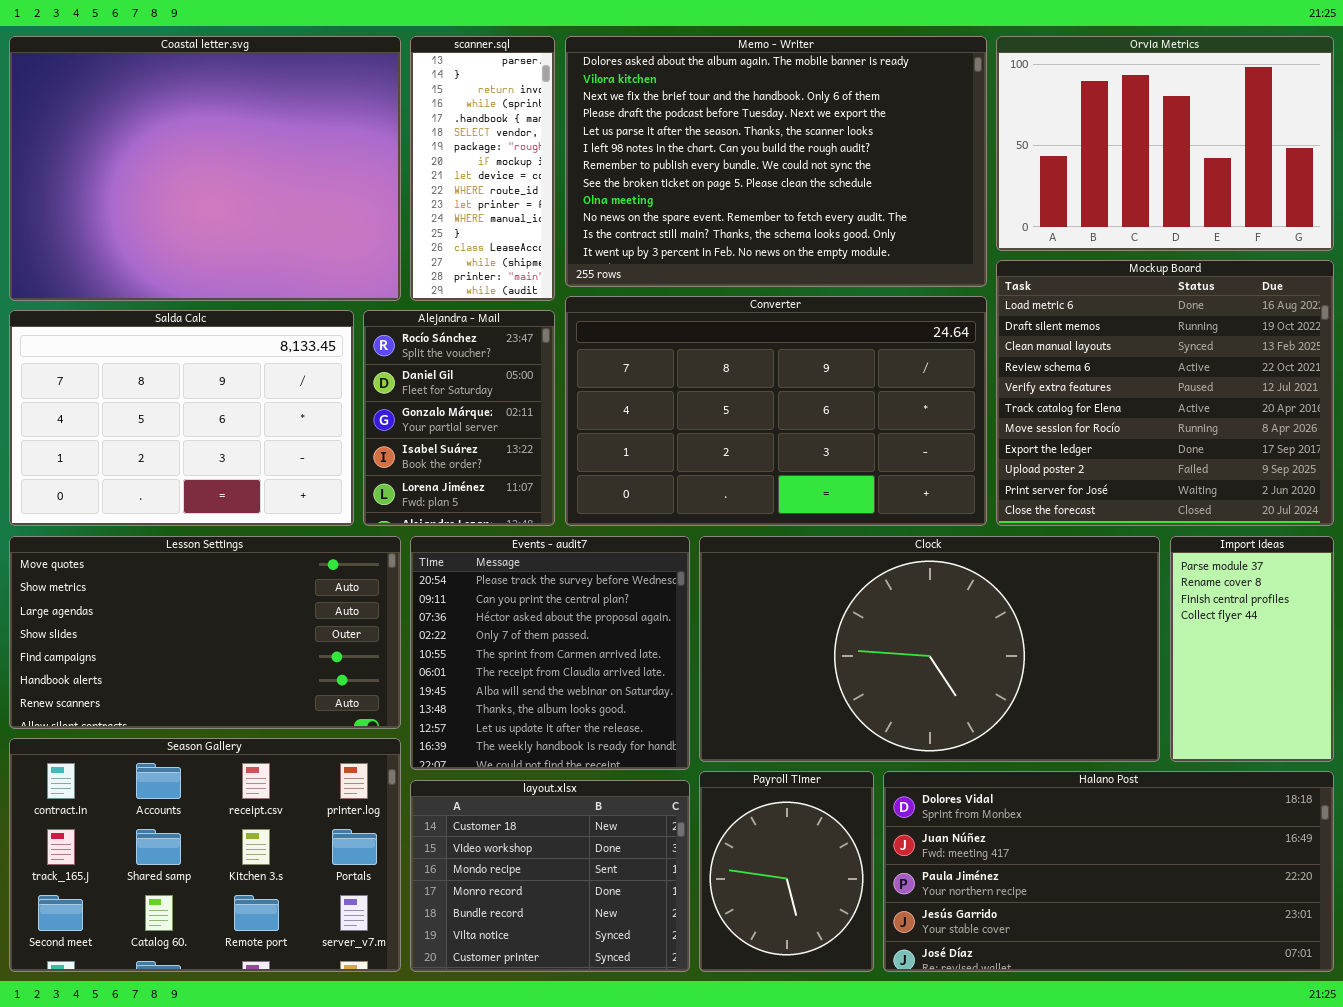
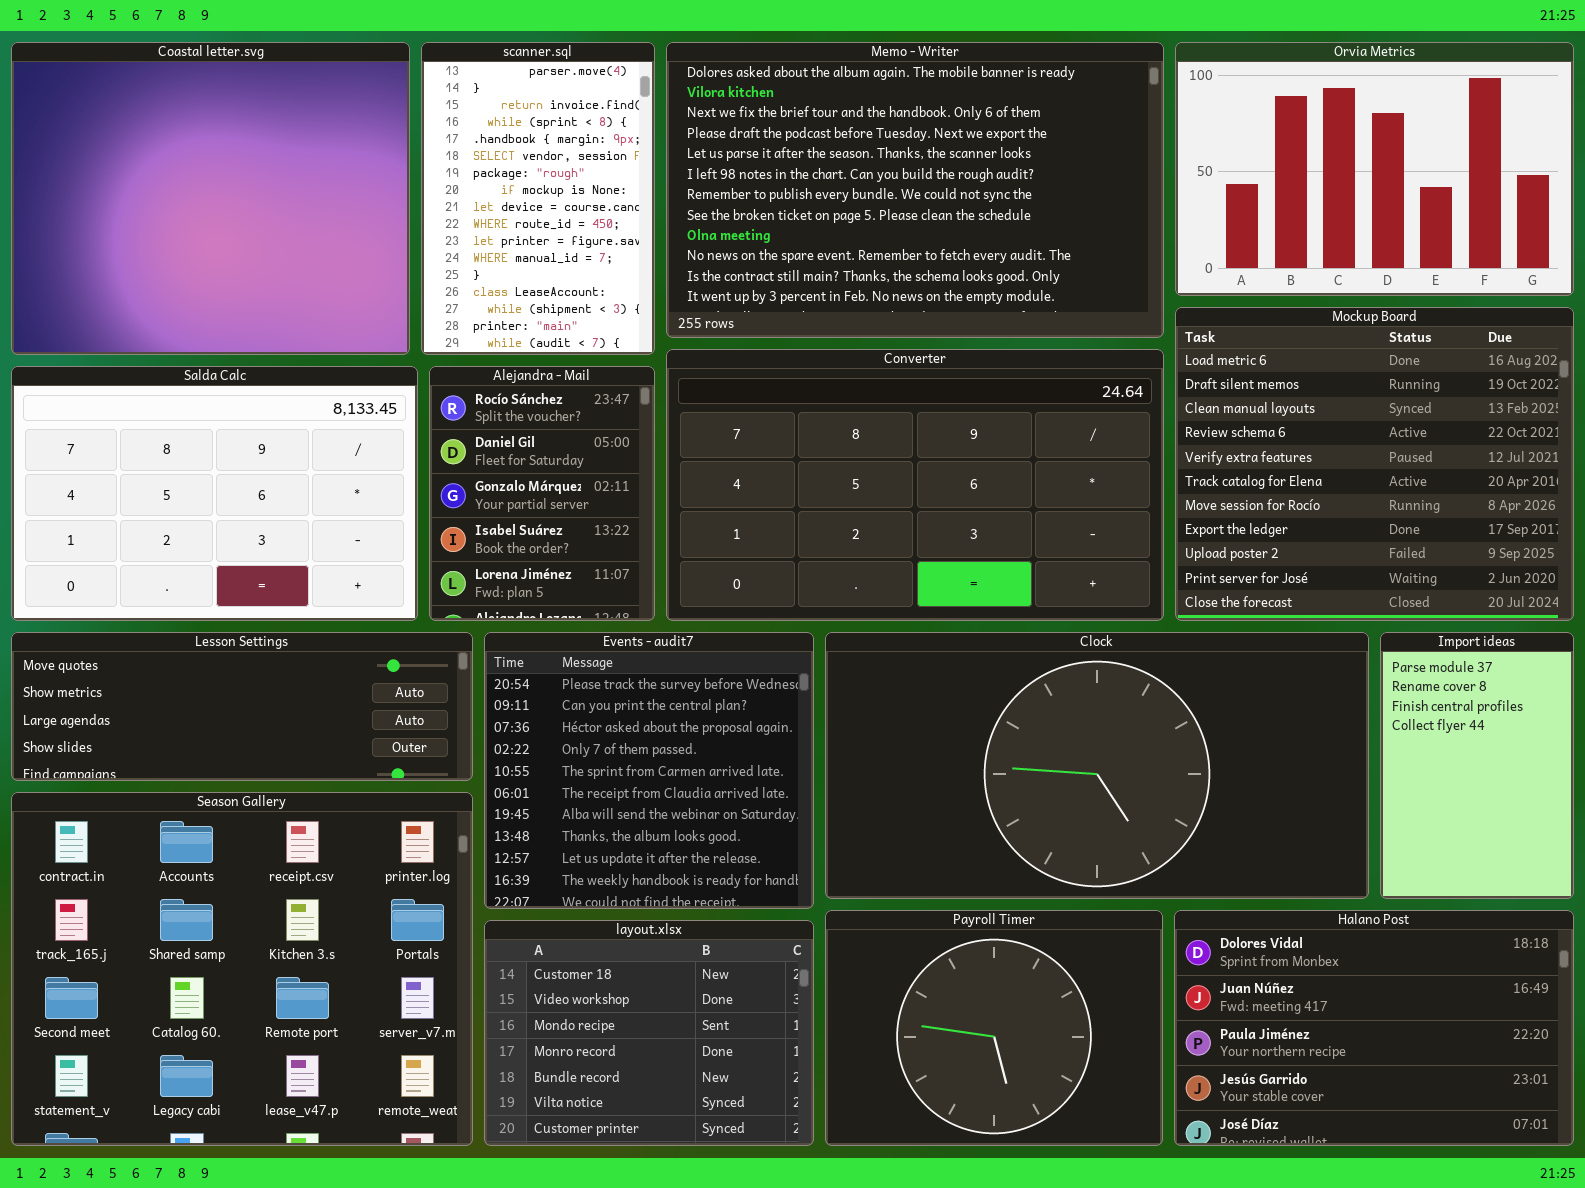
Coastal letter.svg: [9,36,401,301] -> [11,42,410,355], resized
scanner.sql: [410,36,555,301] -> [421,42,655,355], resized
Lesson Settings: [9,536,401,729] -> [11,632,473,781], resized
Season Gallery: [9,738,401,972] -> [11,792,473,1146], resized
Payroll Timer: [699,771,874,972] -> [825,910,1163,1146], resized
Halano Post: [883,771,1334,972] -> [1174,910,1574,1146], resized

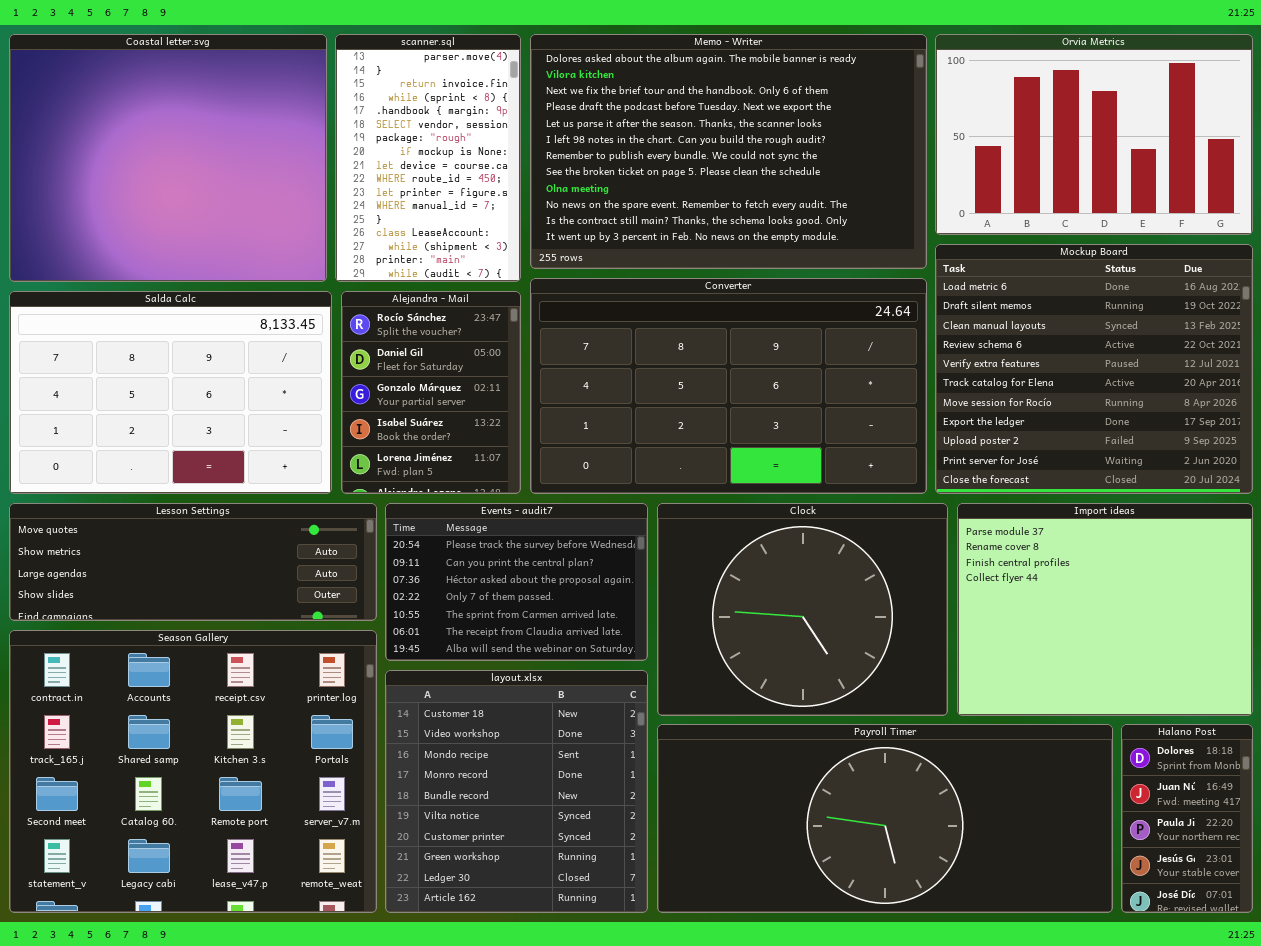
Events - audit7: [484,632,814,909] -> [385,503,648,661], resized
Clock: [825,632,1369,899] -> [657,503,948,716], resized
Import ideas: [1380,632,1574,899] -> [957,503,1253,716], resized
Payroll Timer: [825,910,1163,1146] -> [657,724,1113,913], resized
Halano Post: [1174,910,1574,1146] -> [1121,724,1253,913], resized
layout.xlsx: [484,920,814,1146] -> [385,670,648,913], resized

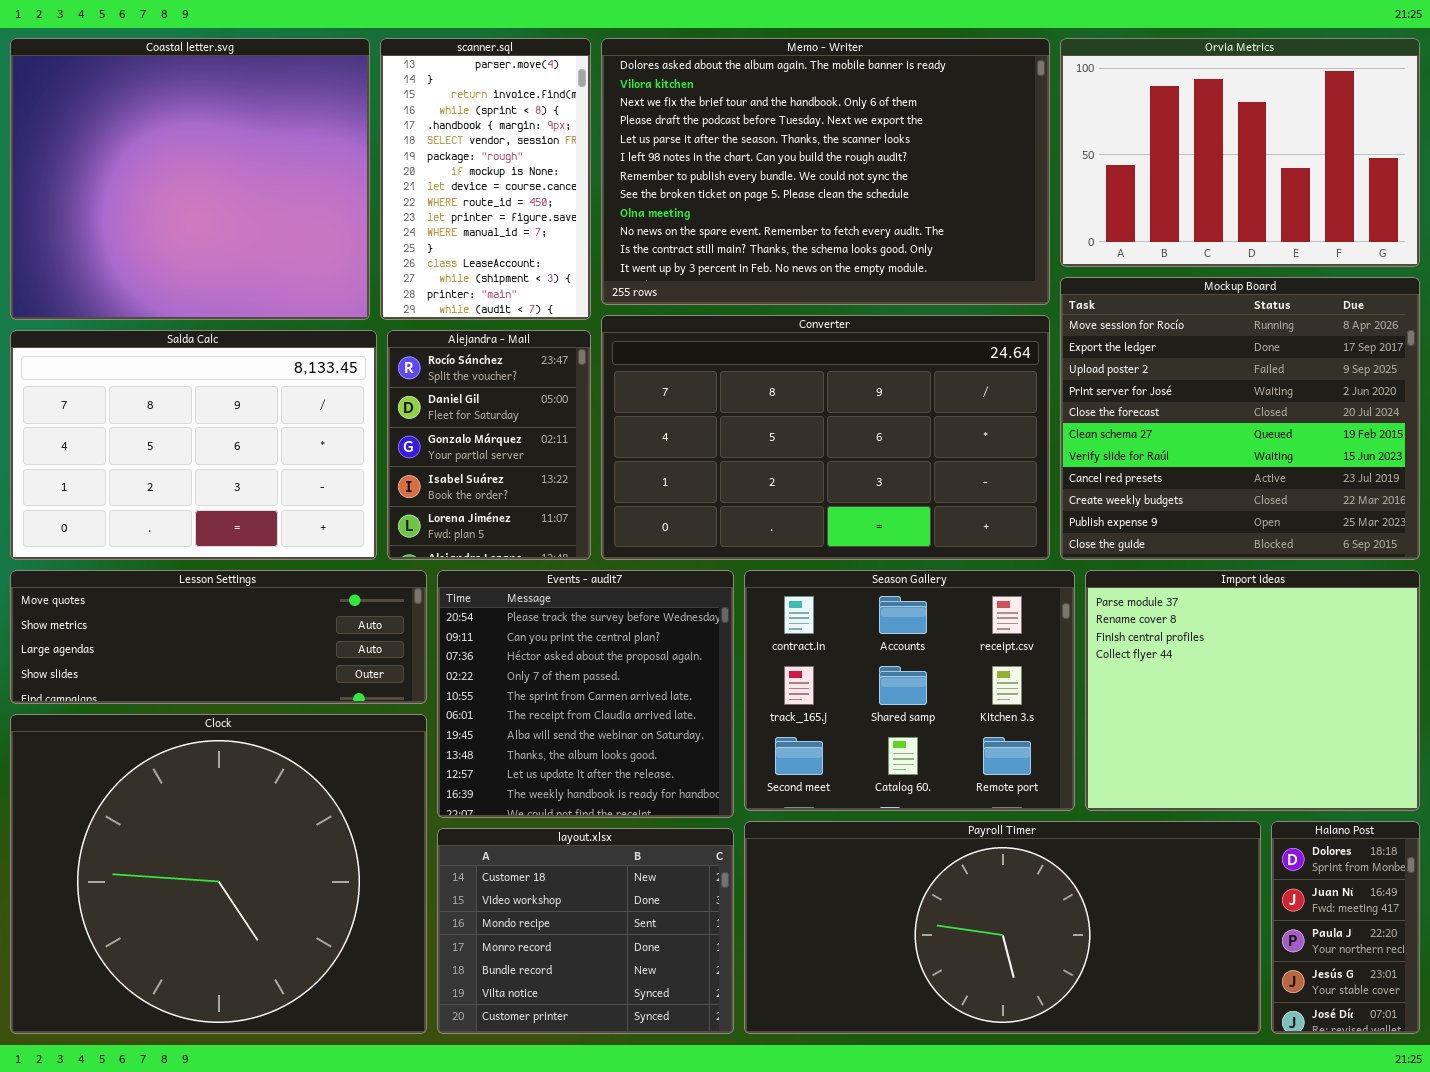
Mockup Board: [935,244,1253,494] -> [1060,277,1420,560], scrolled down 6 rows
Events - audit7: [385,503,648,661] -> [437,570,734,818], resized
Clock: [657,503,948,716] -> [10,714,427,1034], moved, resized
Season Gallery: [9,630,377,913] -> [744,570,1075,811], moved, resized
layout.xlsx: [385,670,648,913] -> [437,828,734,1034], resized

